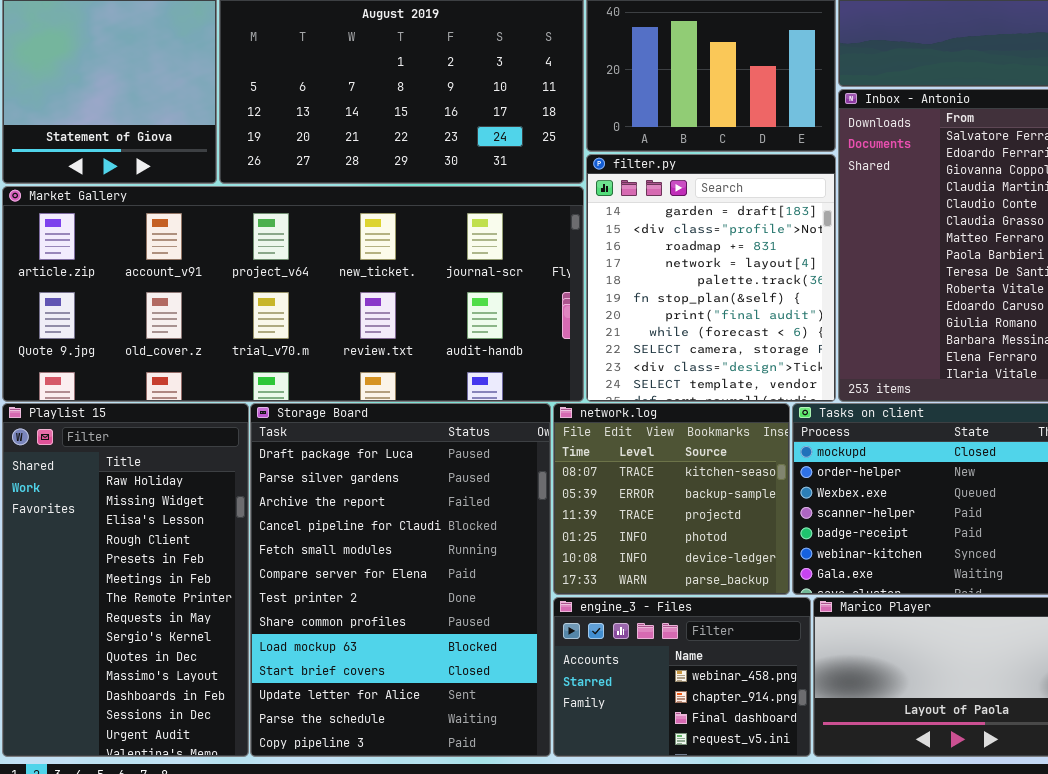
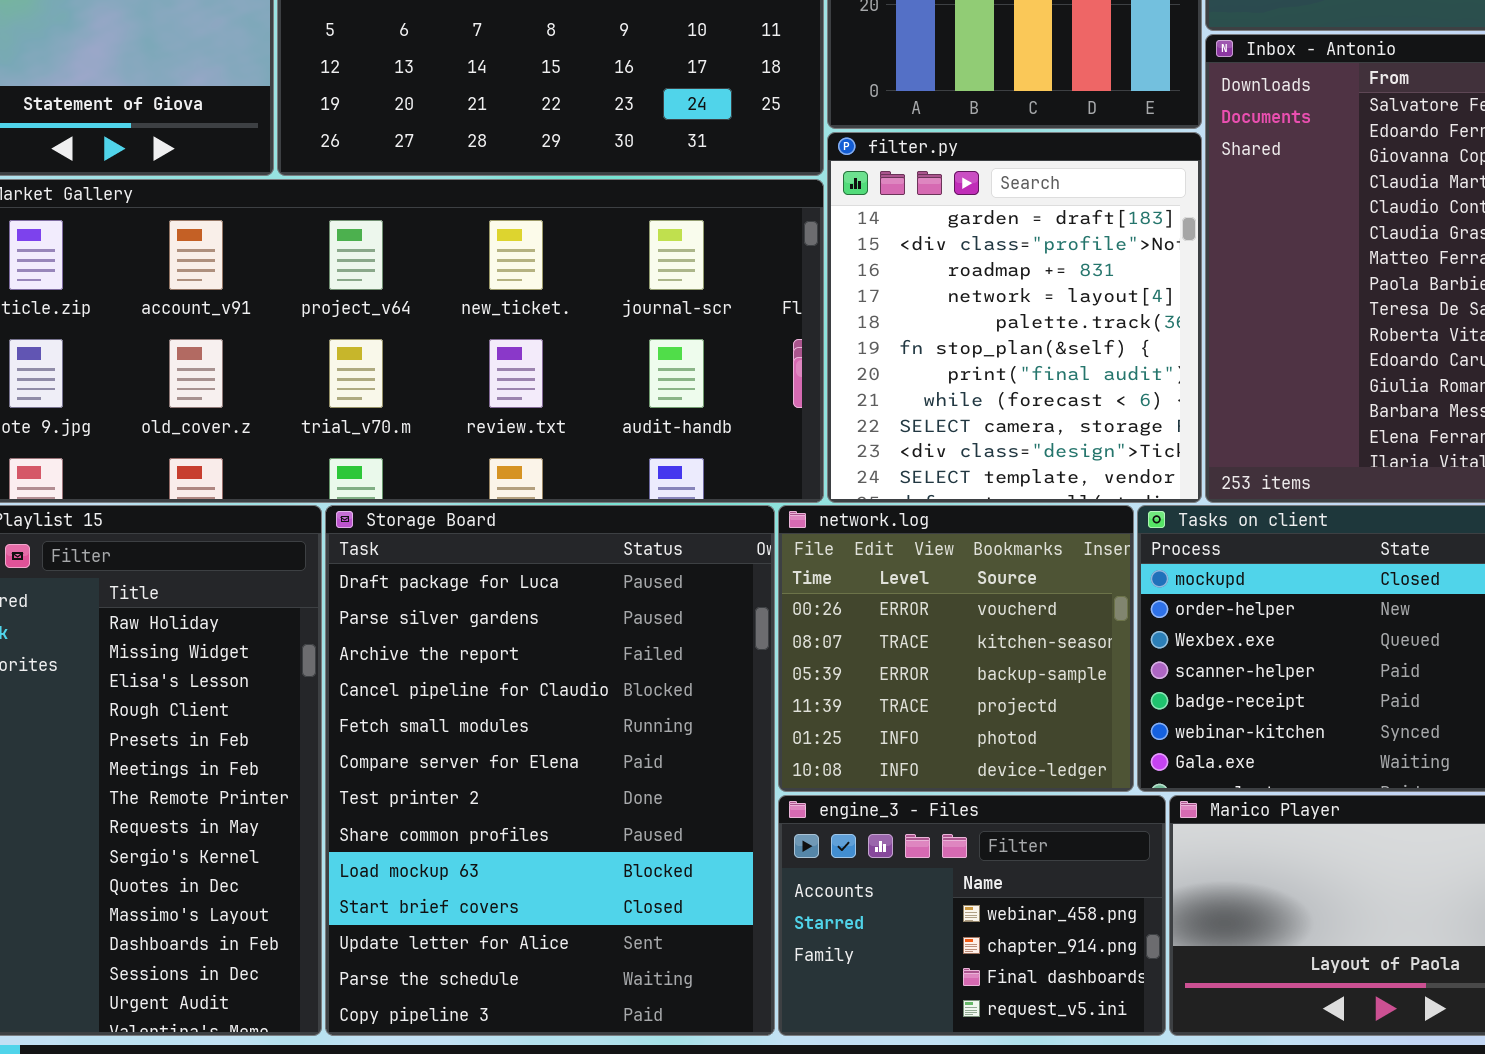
network.log: [553,403,790,595] -> [778,505,1134,792], scrolled up 1 row

